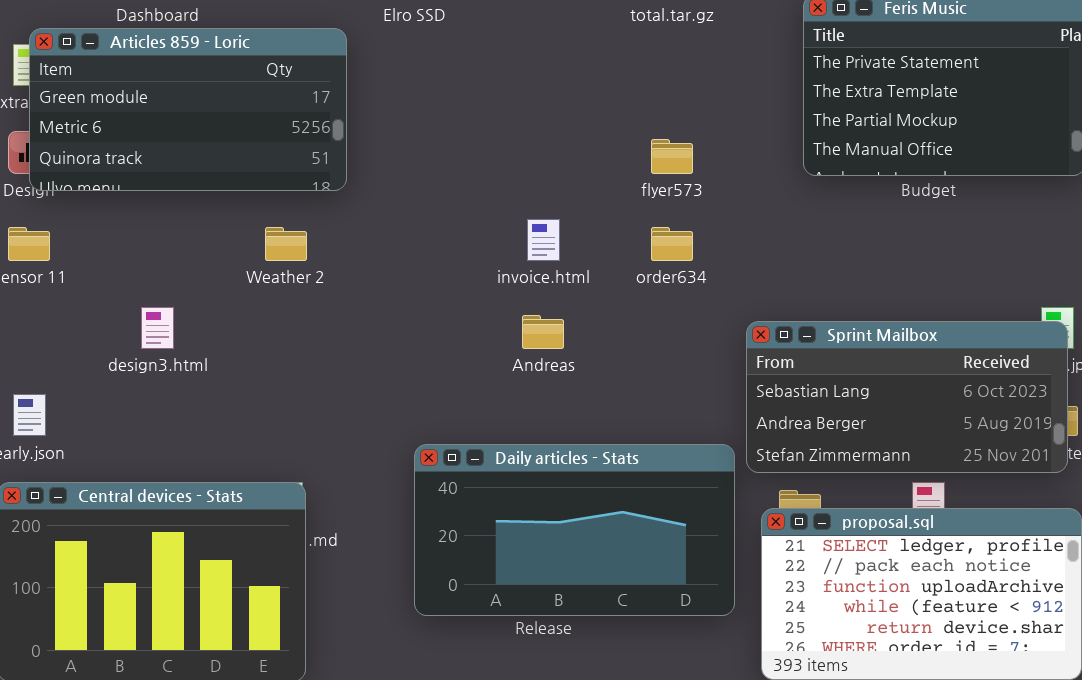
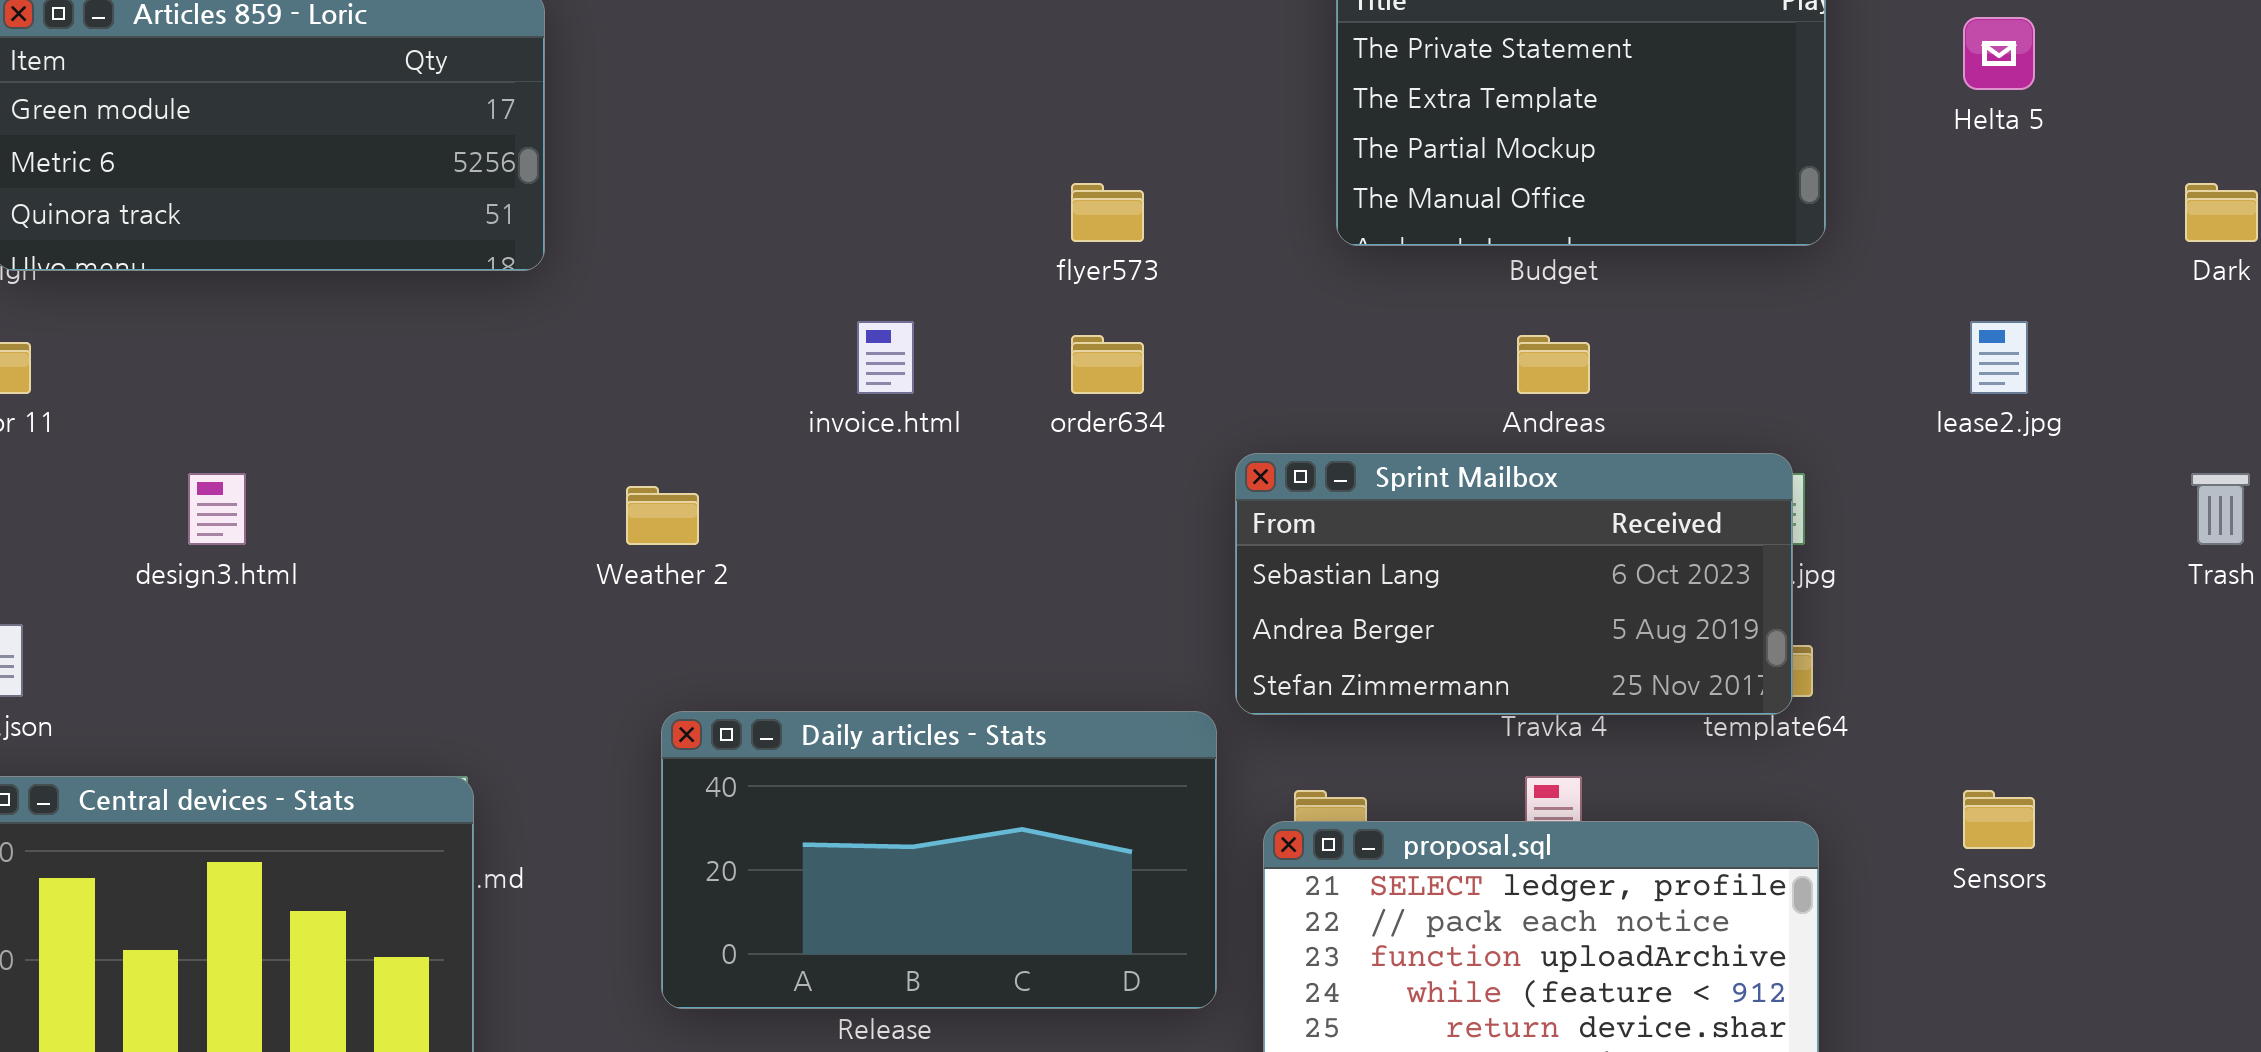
Weather 2: [265,227,307,261] -> [626,486,699,545], moved
Andreas: [522,315,564,349] -> [1517,335,1590,394], moved
Sprint Mailbox: [746,321,1068,473] -> [1235,453,1793,715], moved

